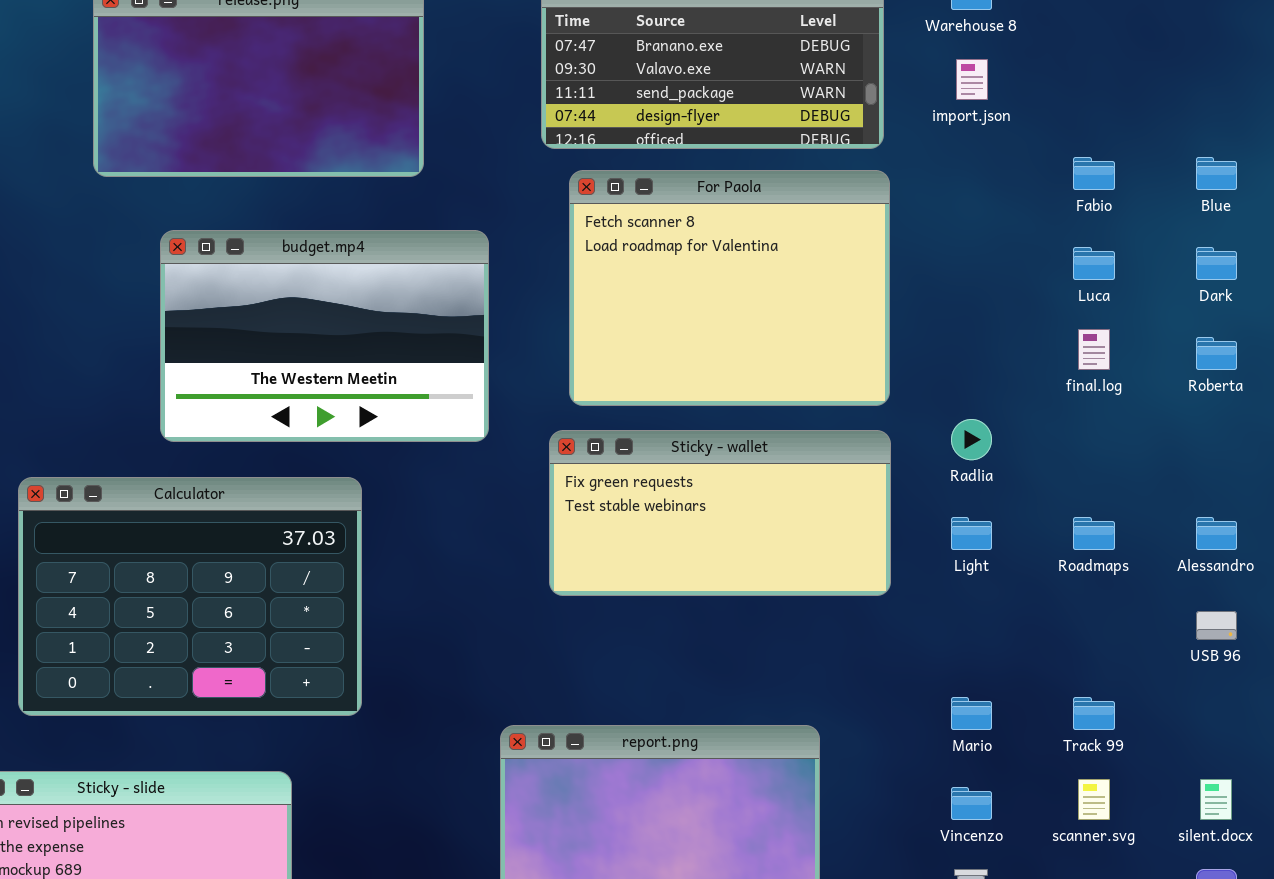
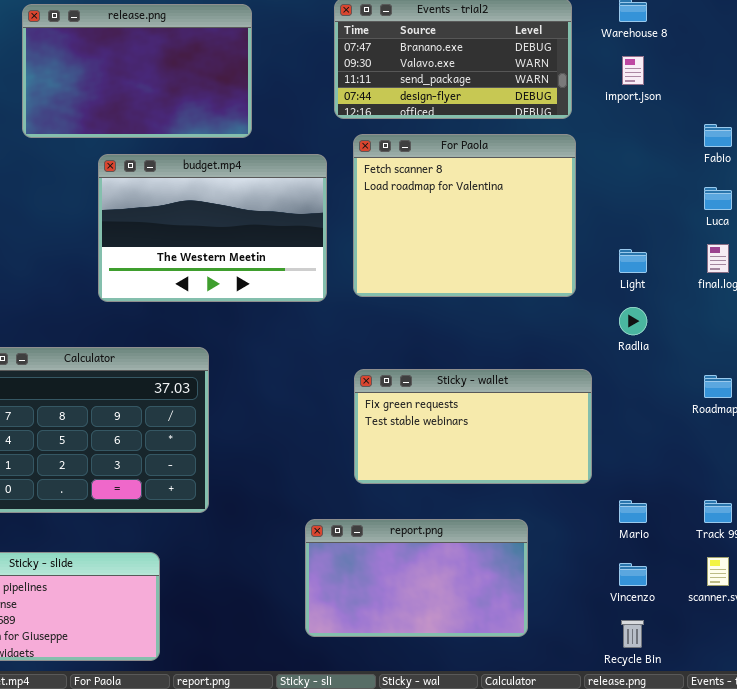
budget.mp4: [160,230,489,442] -> [98,154,327,302], moved
Sticky - wallet: [549,430,891,596] -> [354,369,592,484], moved
Light: [951,517,992,550] -> [619,249,647,273], moved

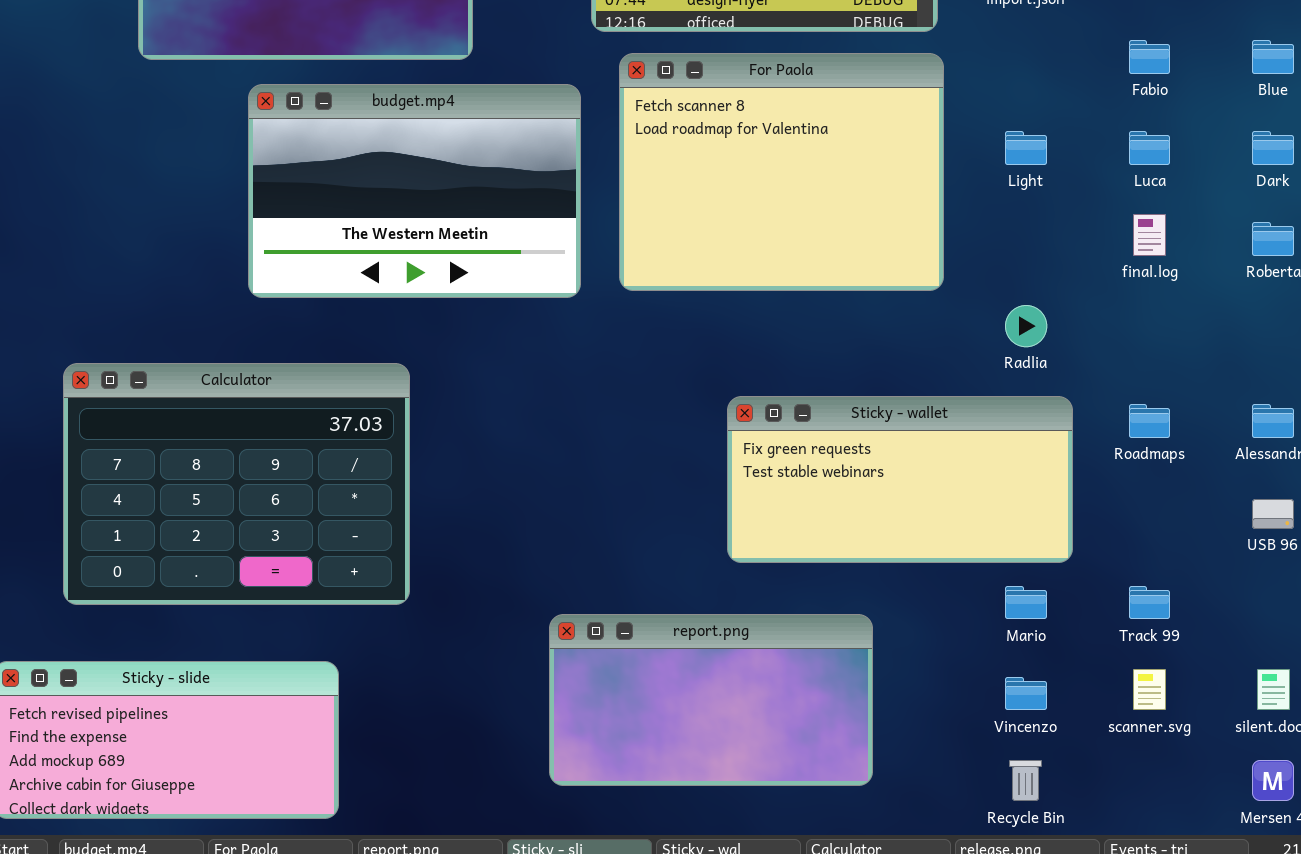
Light: [619,249,647,273] -> [1005,131,1047,165], moved
Sticky - wallet: [354,369,592,484] -> [727,396,1073,563], moved

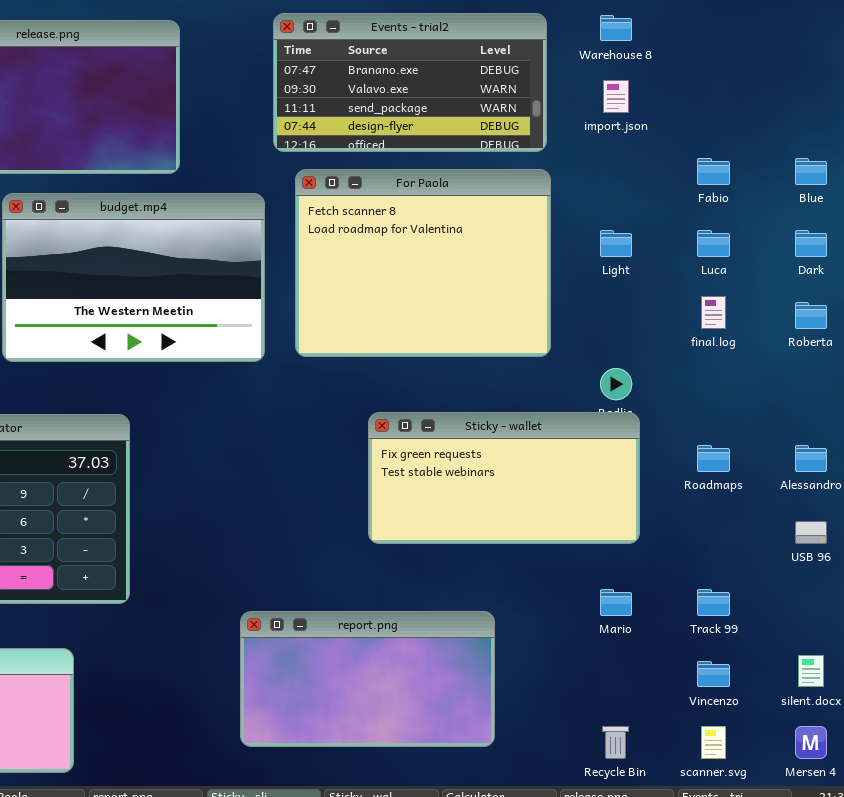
Sticky - wallet: [727,396,1073,563] -> [368,412,640,544], moved
scanner.svg: [1133,669,1166,710] -> [701,726,726,759], moved
Vincenzo: [1005,677,1047,710] -> [697,661,730,687], moved

